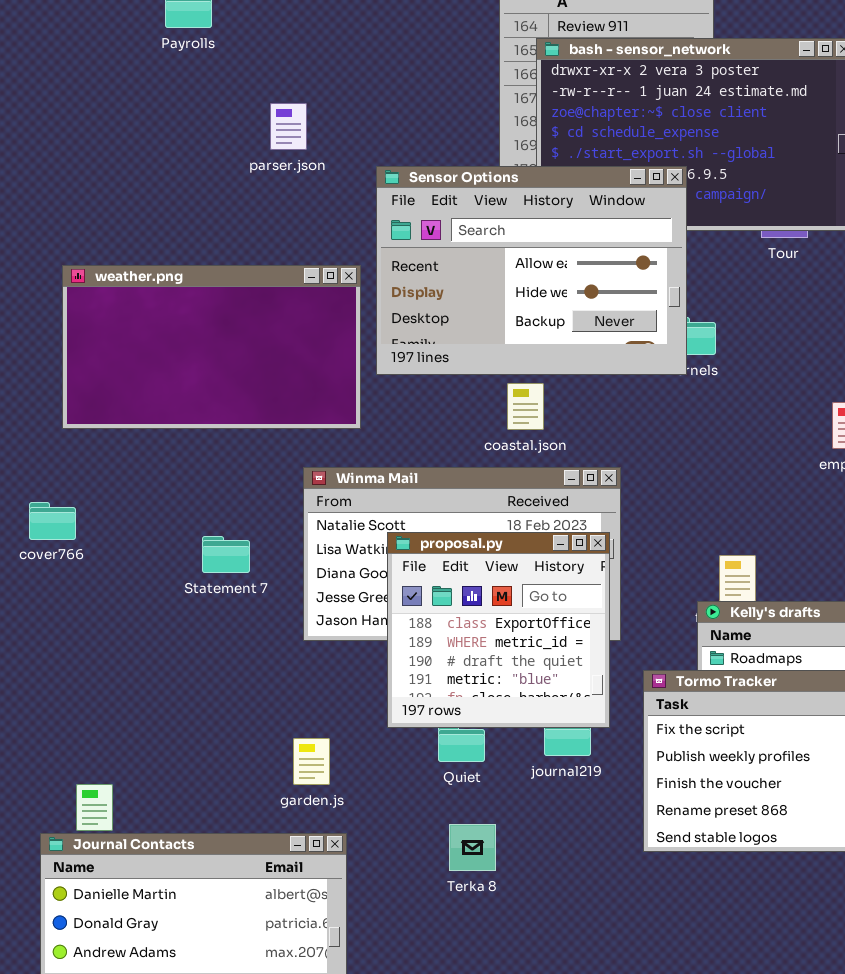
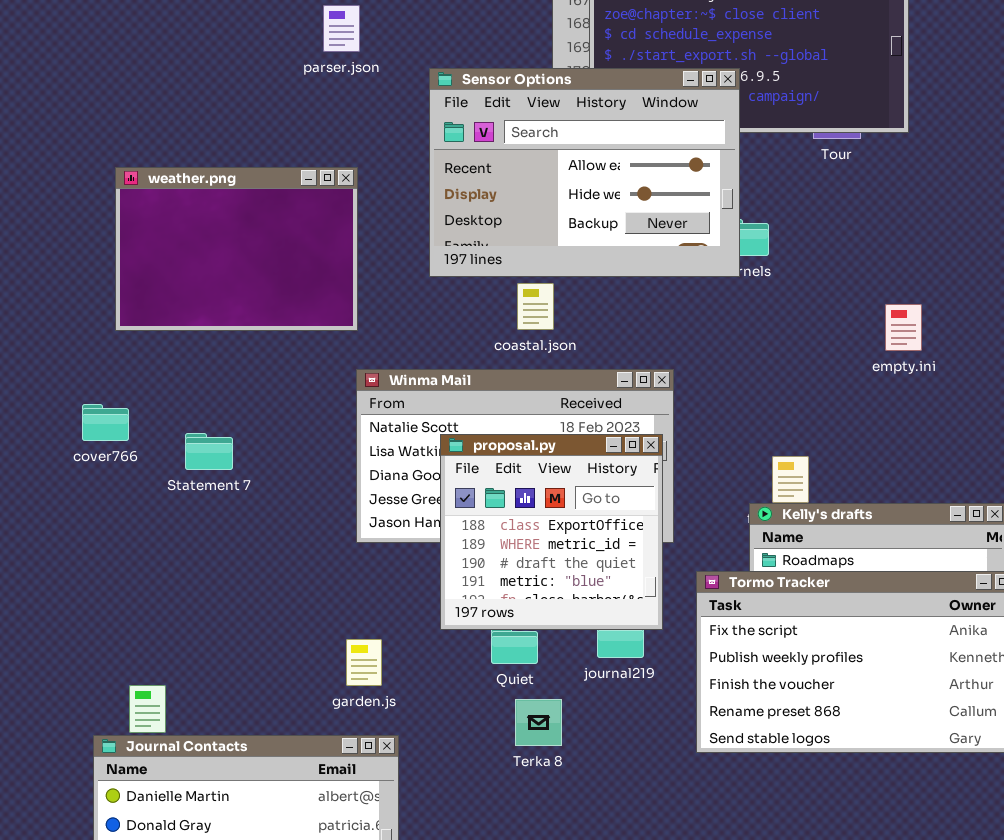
weather.png: [62,265,361,429] -> [115,167,358,331], resized
coastal.json: [507,383,544,430] -> [517,283,554,330], moved
Statement 7: [202,536,250,573] -> [185,433,233,470], moved
Terka 8: [449,824,496,871] -> [515,699,562,746], moved

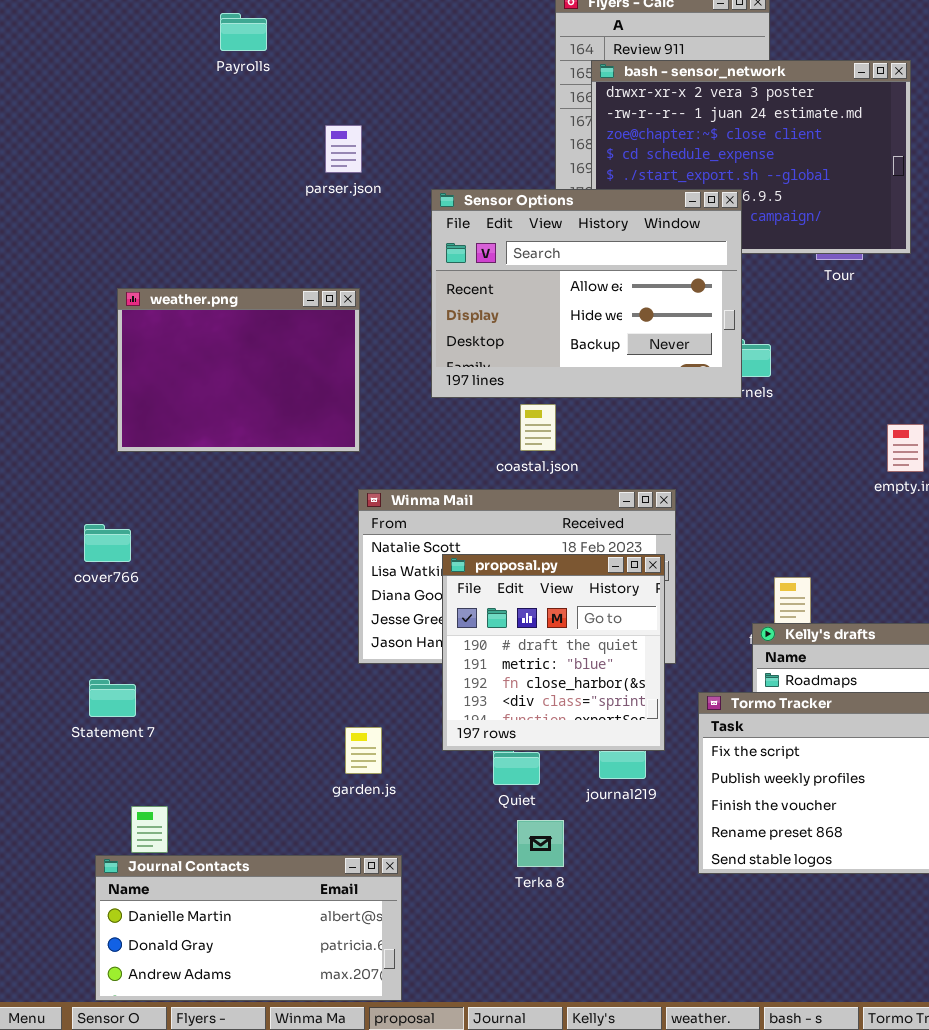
Statement 7: [185,433,233,470] -> [89,679,136,717], moved
proposal.py: [440,434,663,630] -> [442,554,665,751], scrolled down 2 rows
garden.js: [346,639,382,686] -> [345,727,382,774], moved

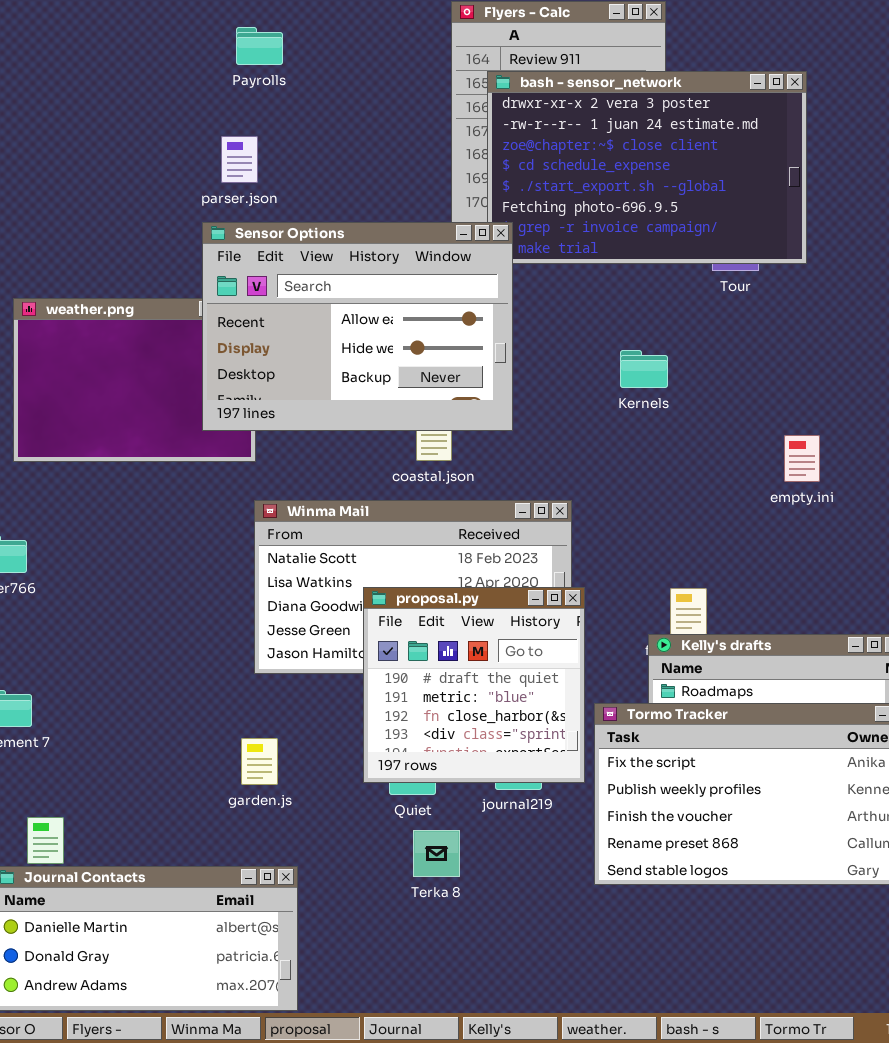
Payrolls: [220,13,267,51] -> [236,27,283,65], moved
Sensor Options: [431,189,742,398] -> [202,222,513,431], moved
proposal.py: [442,554,665,751] -> [363,587,585,783], moved

